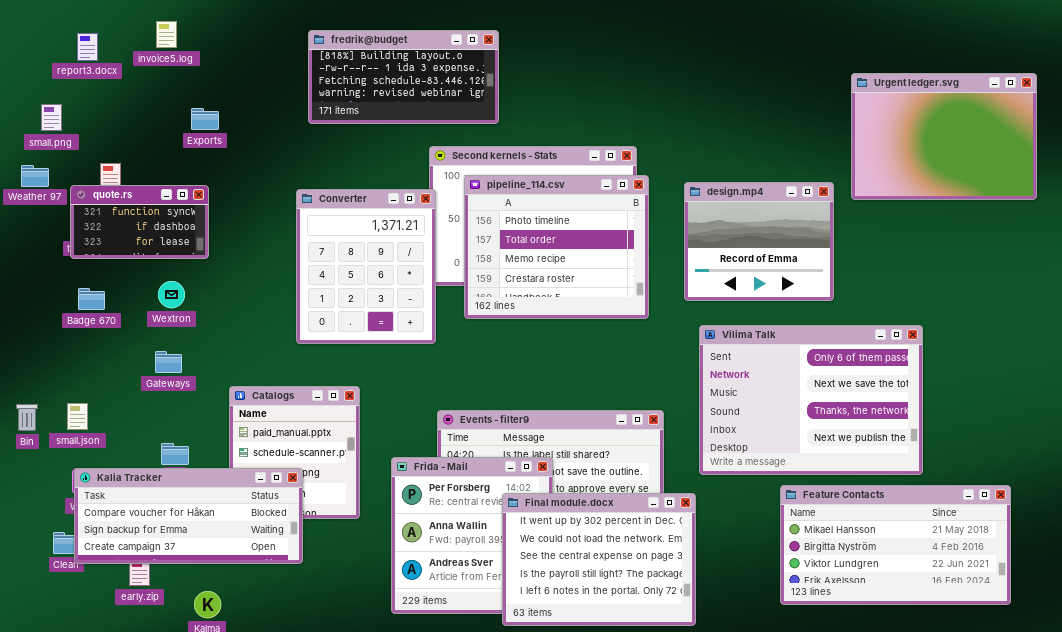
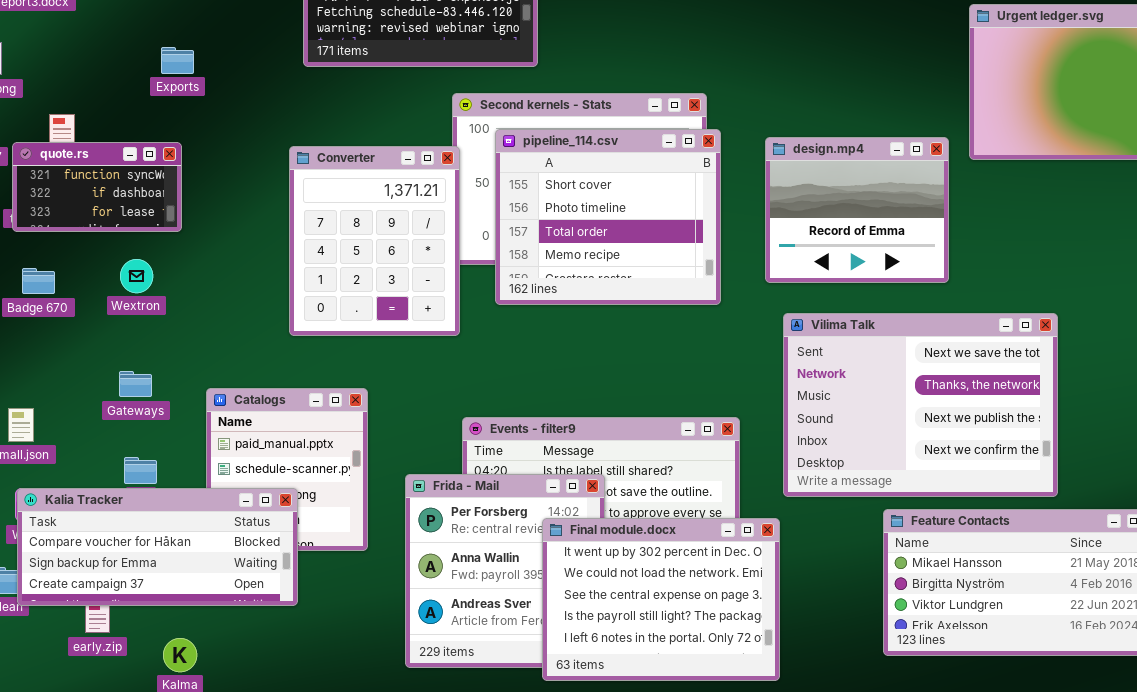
pipeline_114.csv: [464,175,649,319] -> [495,129,721,305], scrolled up 1 row
Vilima Talk: [699,325,923,475] -> [783,313,1058,497], scrolled down 1 row
Gateways: [155,351,182,373] -> [119,371,152,397], moved

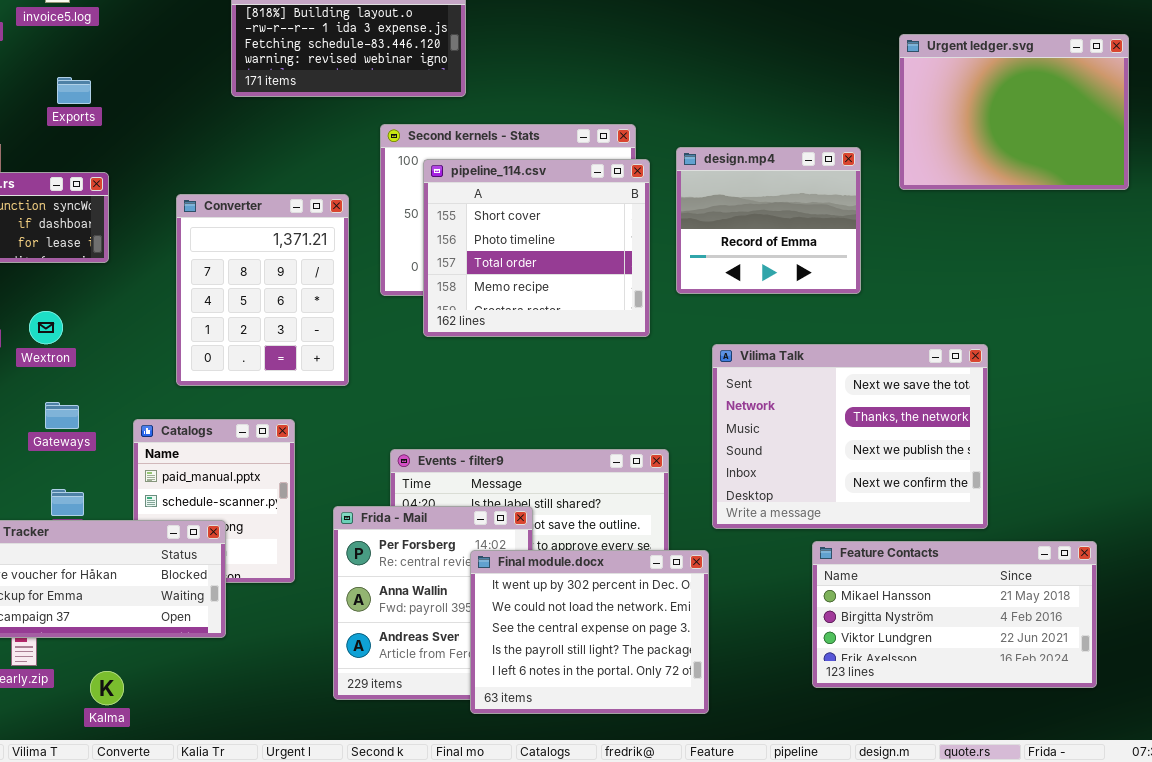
Exports: [161,47,194,74] -> [57,77,91,104], moved
design.mp4: [765,137,949,283] -> [676,147,861,294], moved
Converter: [289,146,460,336] -> [176,194,349,386], moved
Wextron: [120,259,153,293] -> [29,311,63,344], moved

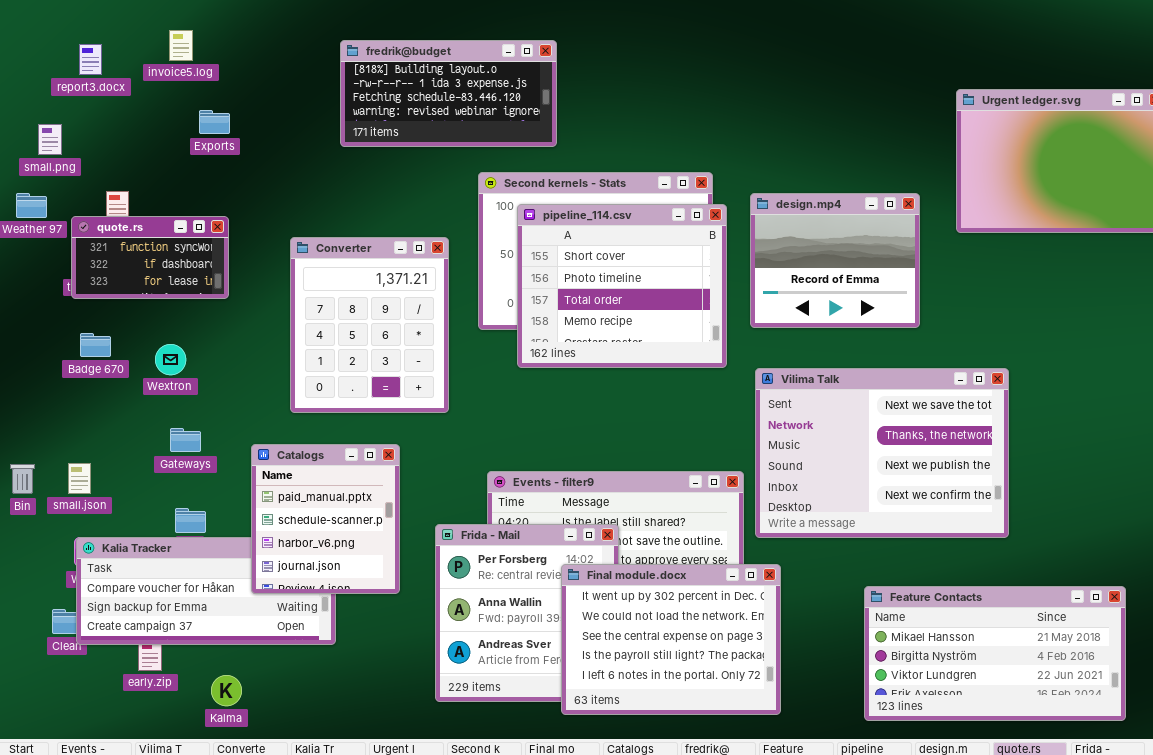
Exports: [57,77,91,104] -> [199,110,230,134], moved
Vilima Talk: [712,344,988,529] -> [755,368,1009,538], moved
Catalogs: [133,419,295,583] -> [251,444,400,594], raised
Feature Contacts: [812,541,1097,688] -> [864,586,1126,721], moved

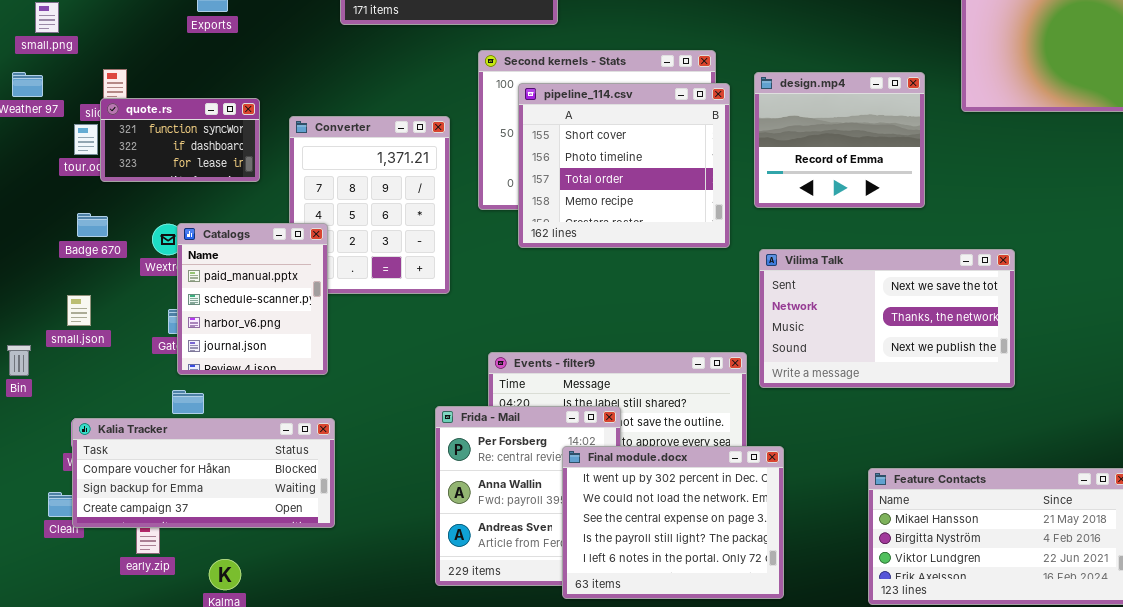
quote.rs: [71,216,229,299] -> [100,98,260,182], moved
Vilima Talk: [755,368,1009,538] -> [759,249,1015,388], resized
Catalogs: [251,444,400,594] -> [177,223,328,375], moved
small.json: [68,463,91,494] -> [67,295,91,326], moved

